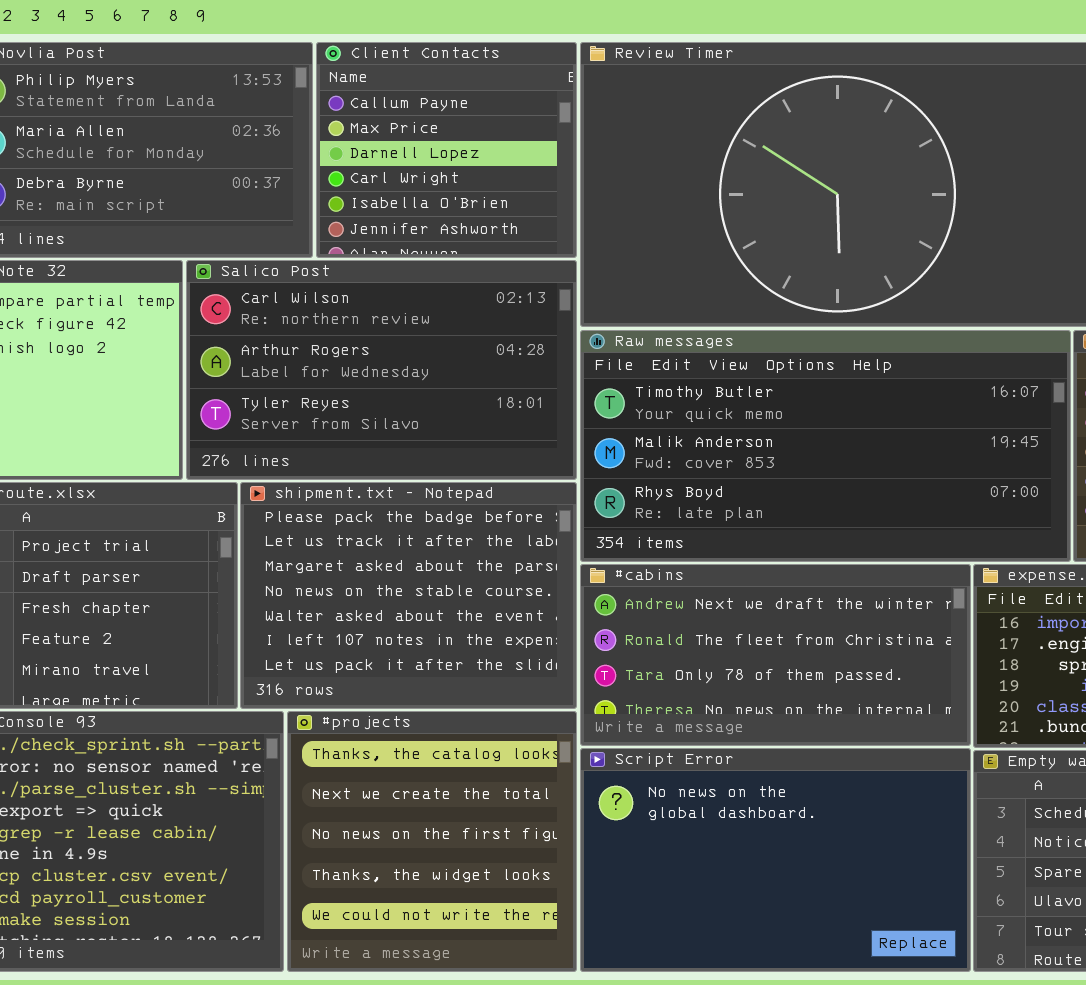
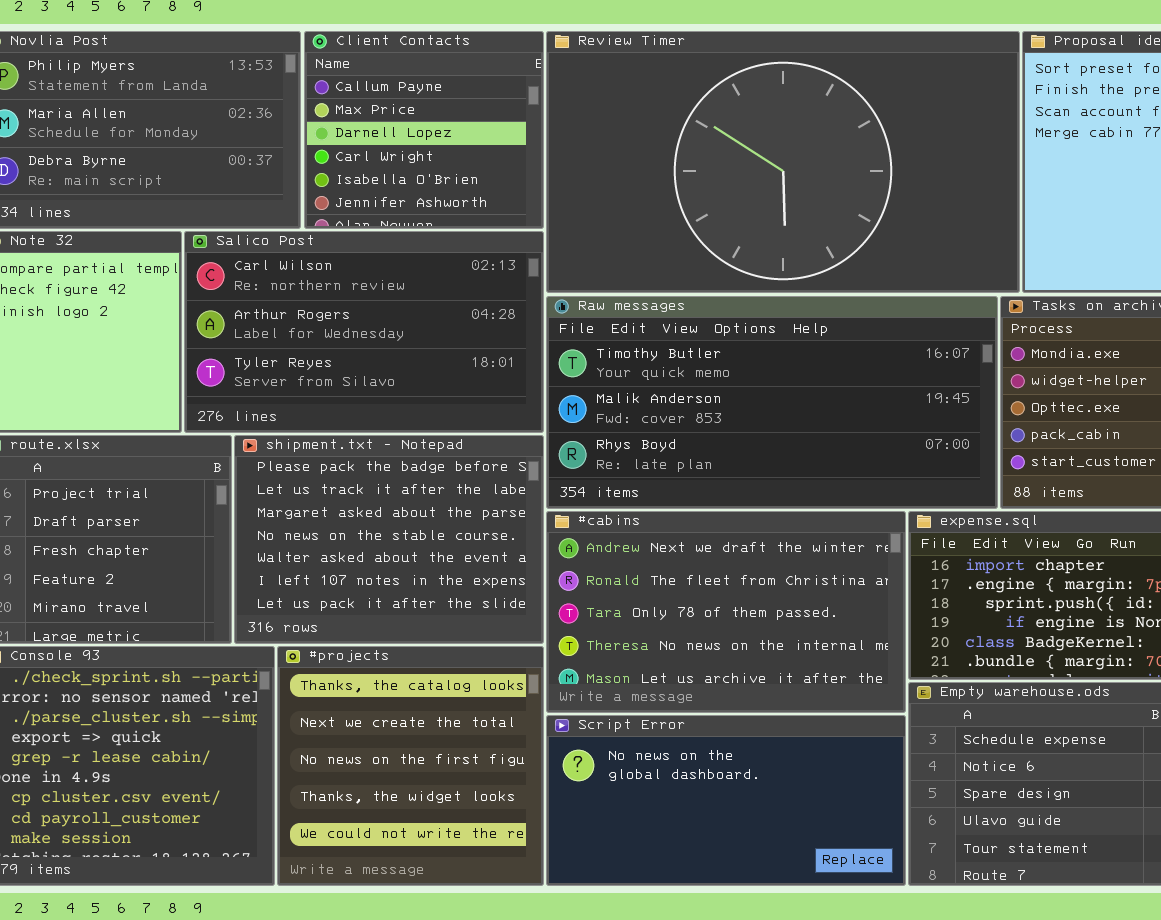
#cabins: [580,564,971,746] -> [546,511,906,713], resized
Script Error: [580,748,971,972] -> [546,715,906,886], resized

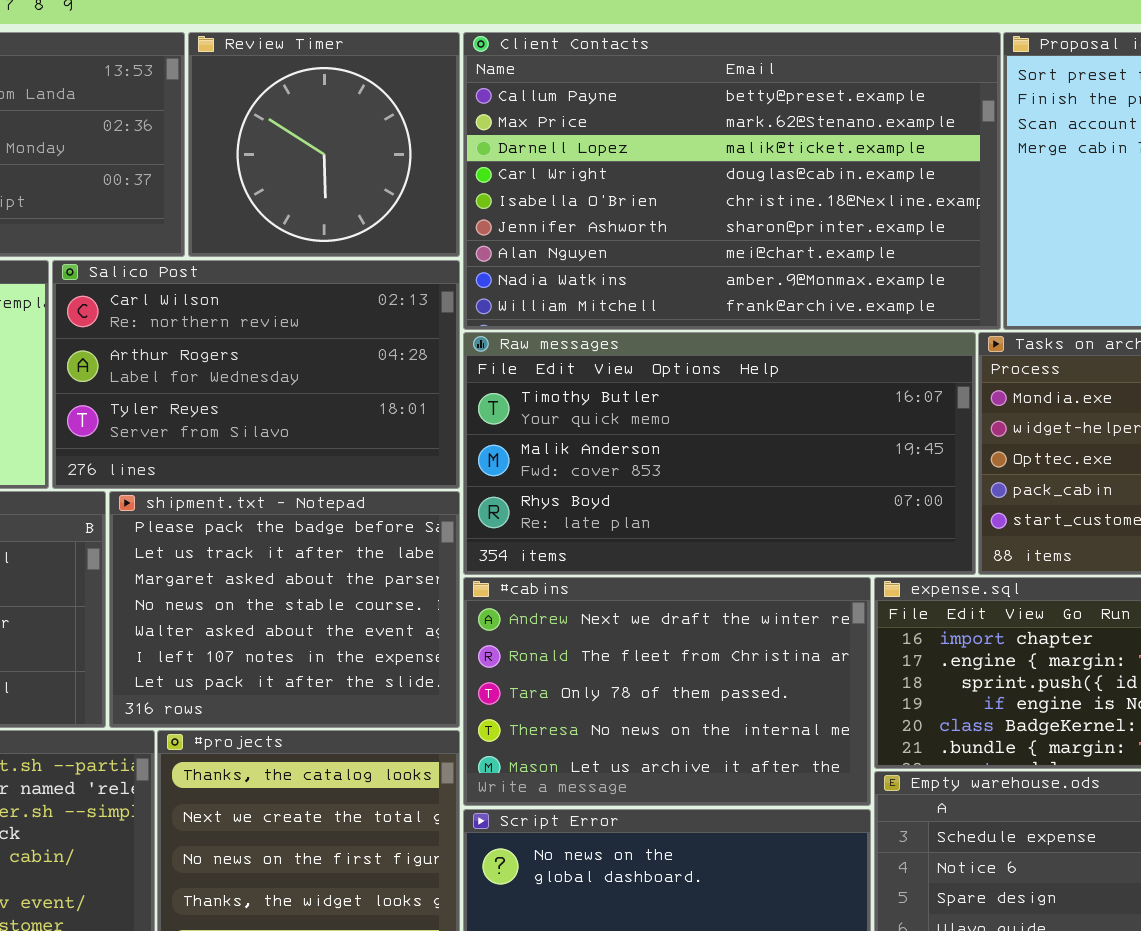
Client Contacts: [304,31,544,229] -> [463,32,1001,330], moved, resized
Review Timer: [546,31,1020,293] -> [188,32,460,257], moved, resized

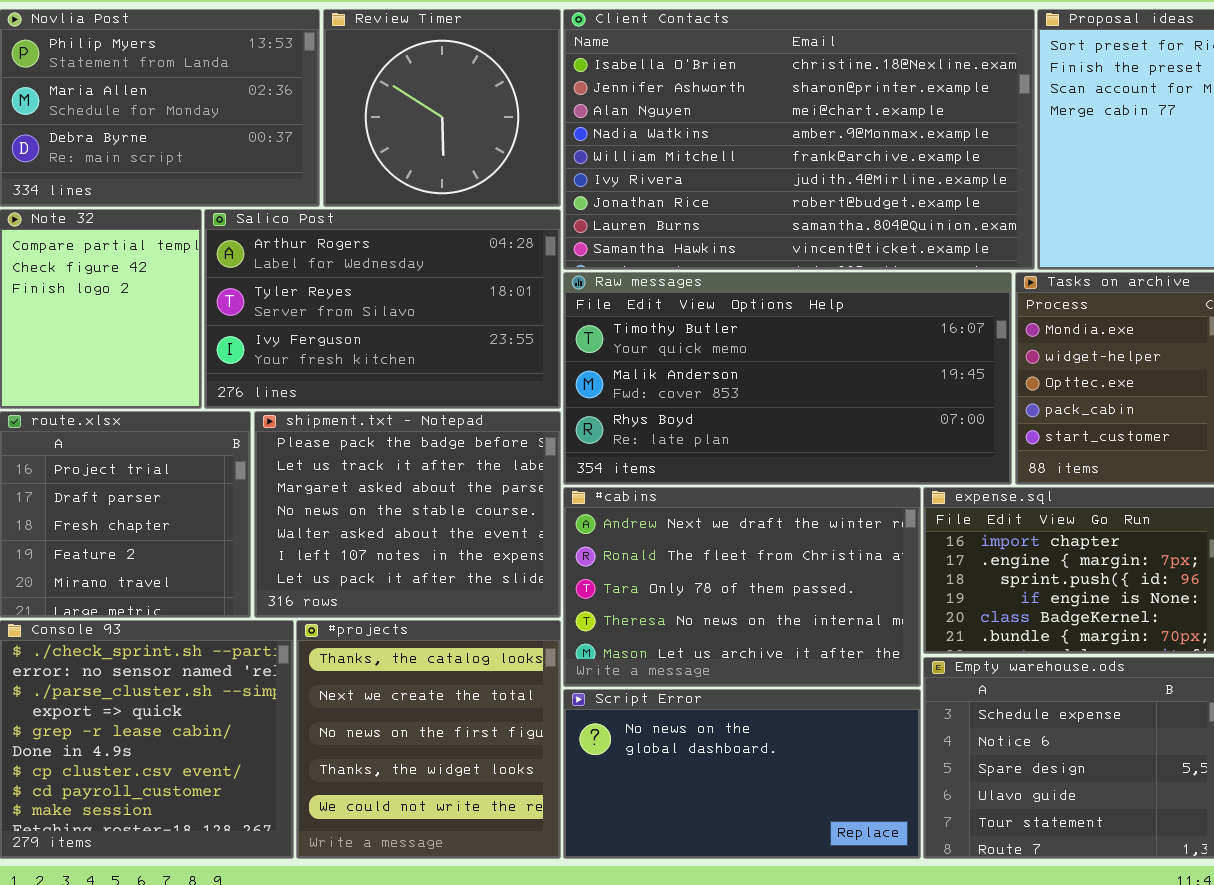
Client Contacts: [463,32,1001,330] -> [563,9,1035,270], scrolled down 4 rows
Salico Post: [52,260,460,489] -> [204,209,561,409], scrolled down 1 row

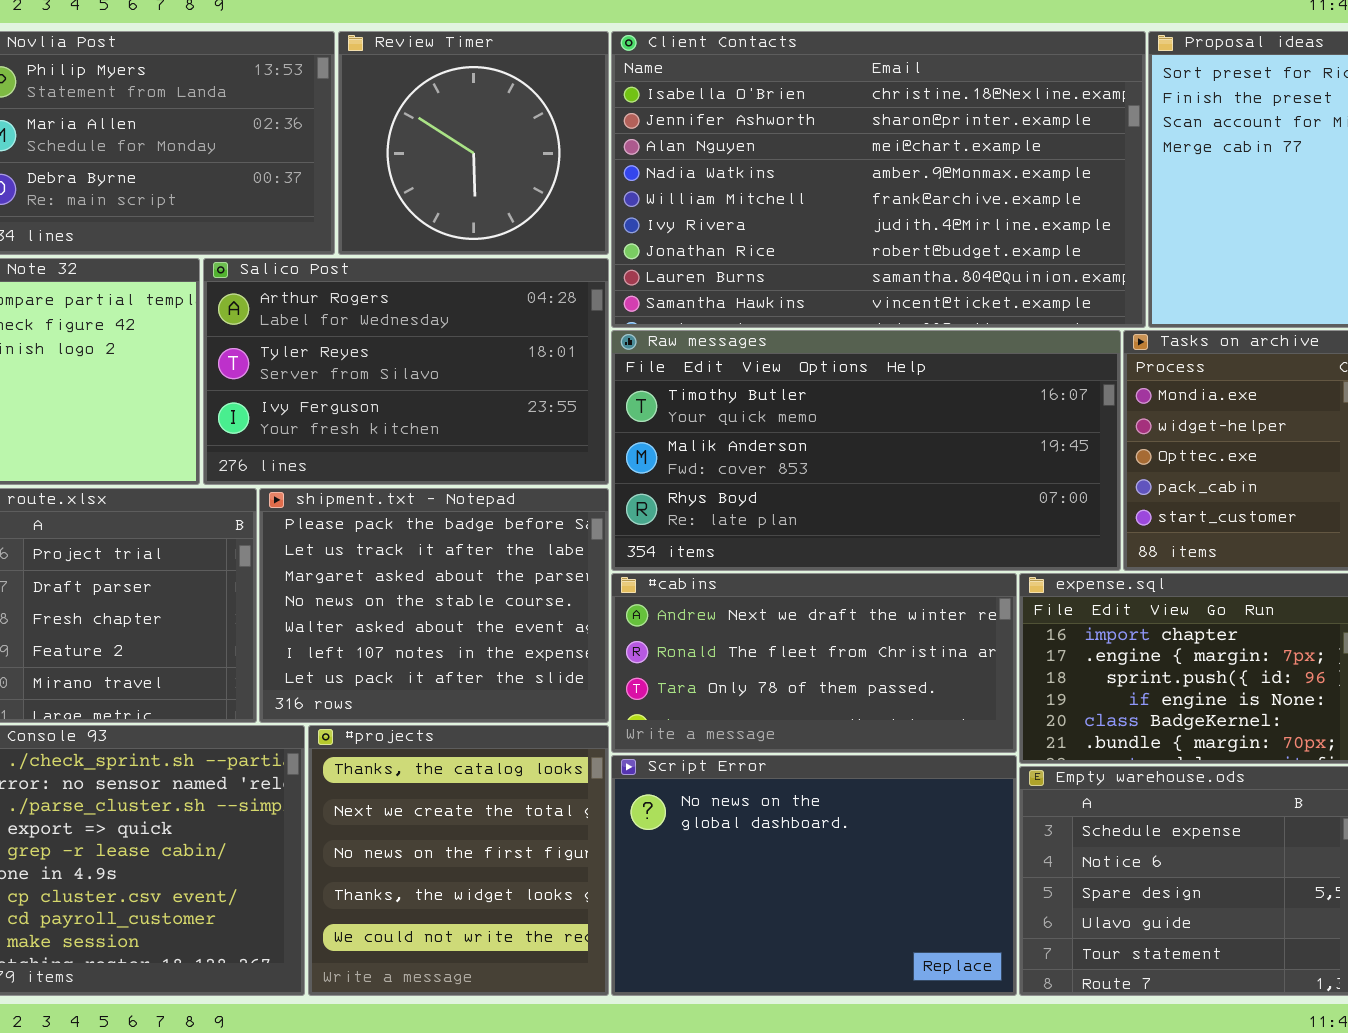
#cabins: [563,487,921,687] -> [611,573,1017,753], resized
Script Error: [563,689,921,859] -> [611,755,1017,996], resized

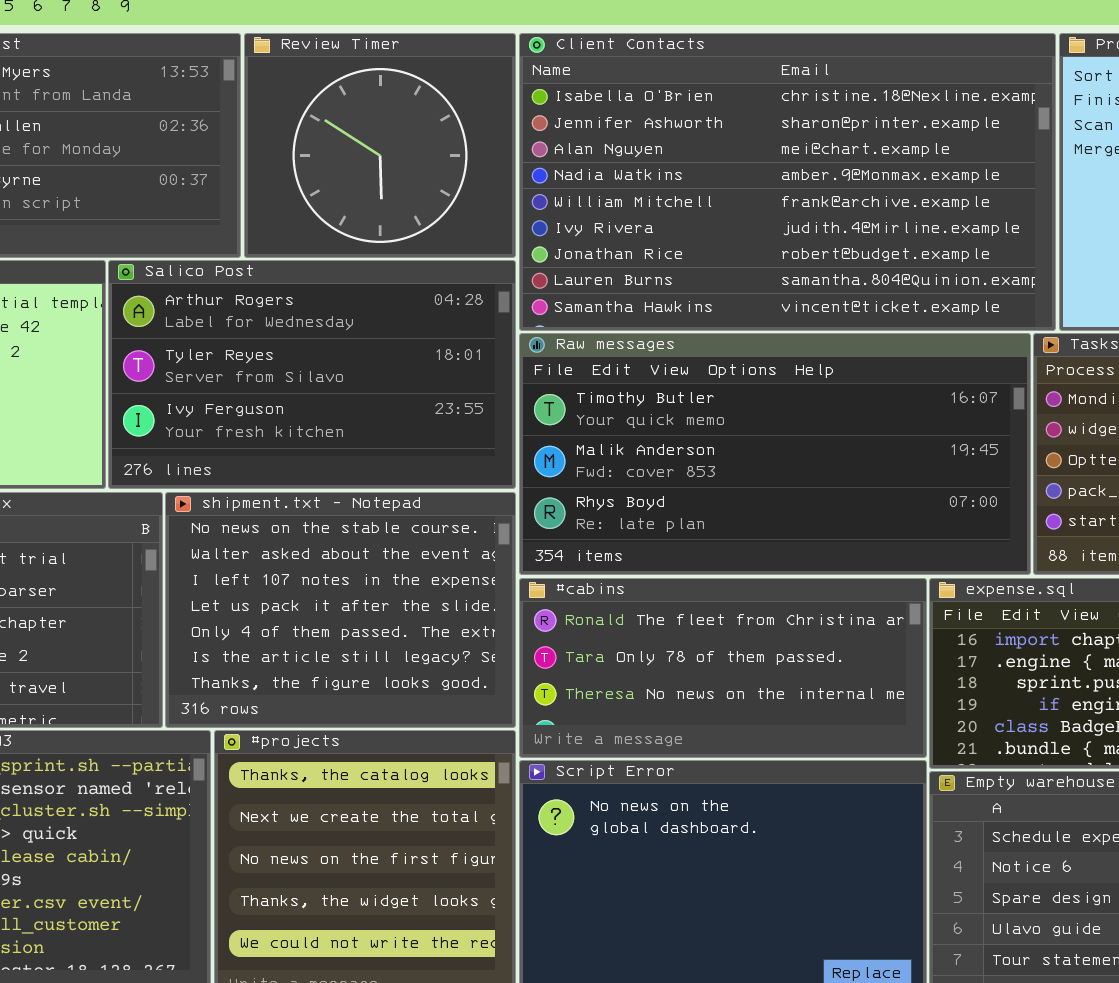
shipment.txt - Notepad: [259,488,609,723] -> [165,492,516,728], scrolled down 3 rows
#cabins: [611,573,1017,753] -> [519,578,927,758], scrolled down 1 row

